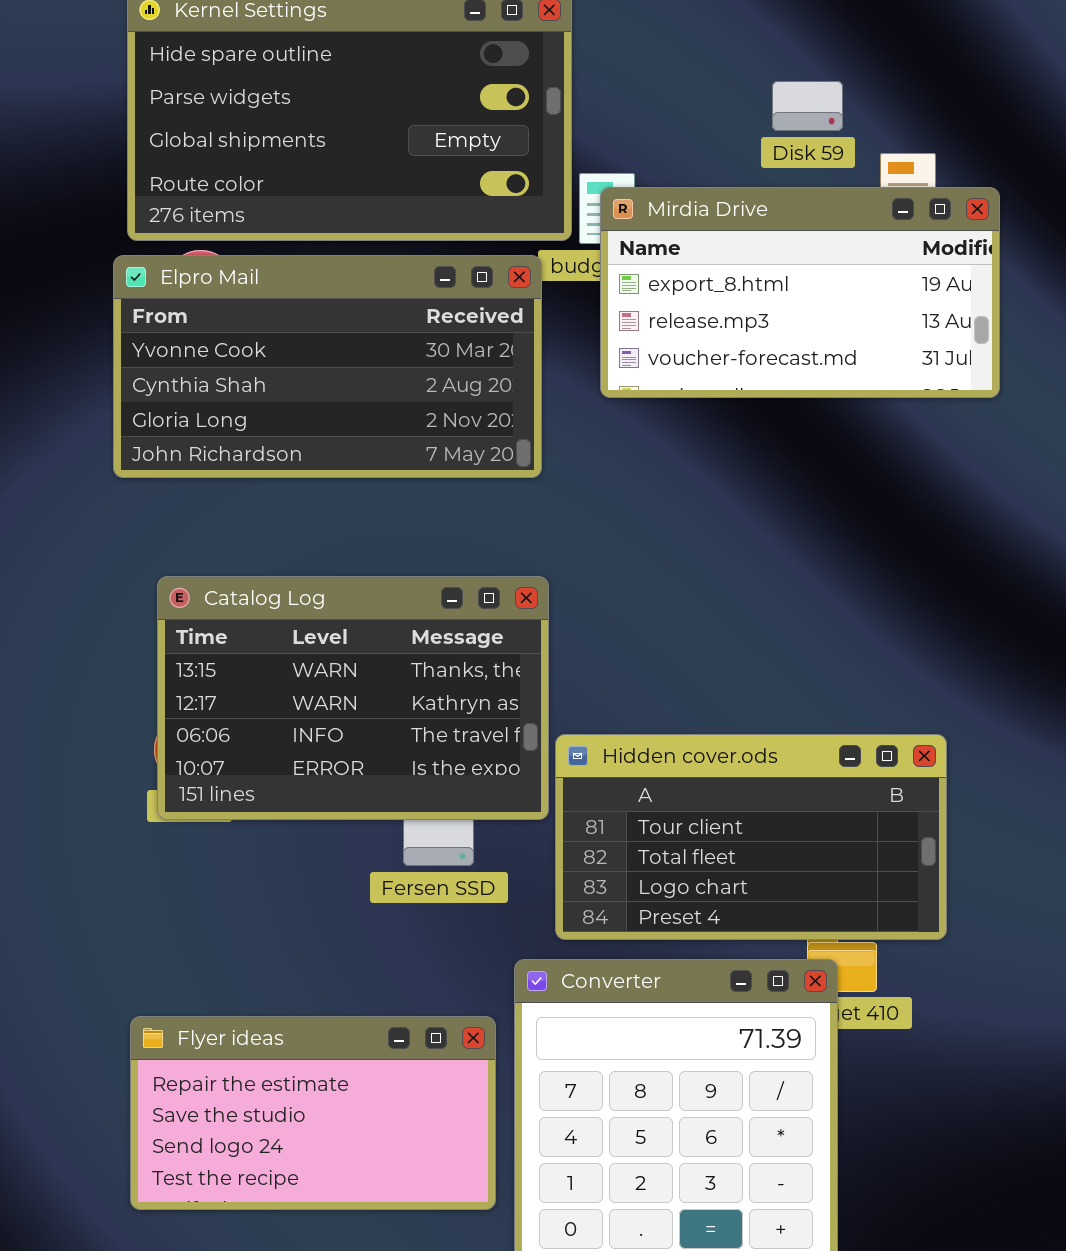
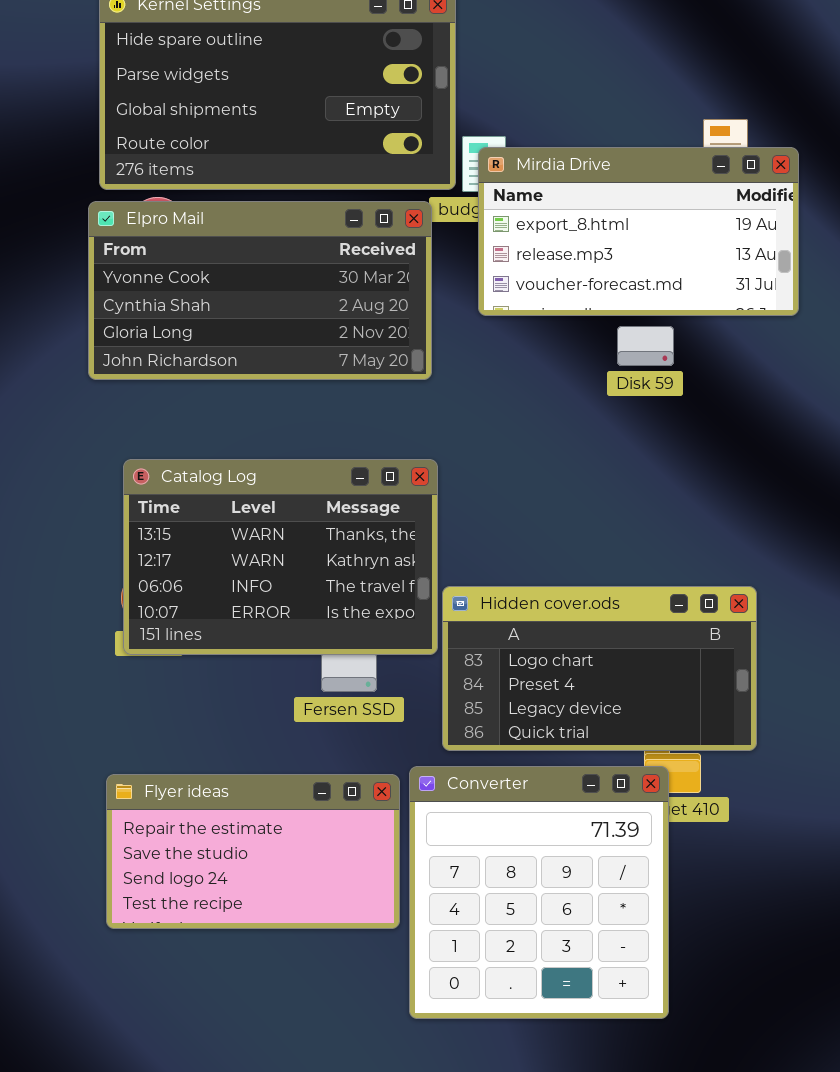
Disk 59: [772,81,843,131] -> [617,326,674,366], moved
Hidden cover.ods: [555,734,947,940] -> [442,586,757,751], scrolled down 2 rows
Flyer ideas: [130,1016,496,1210] -> [106,774,400,929], moved

